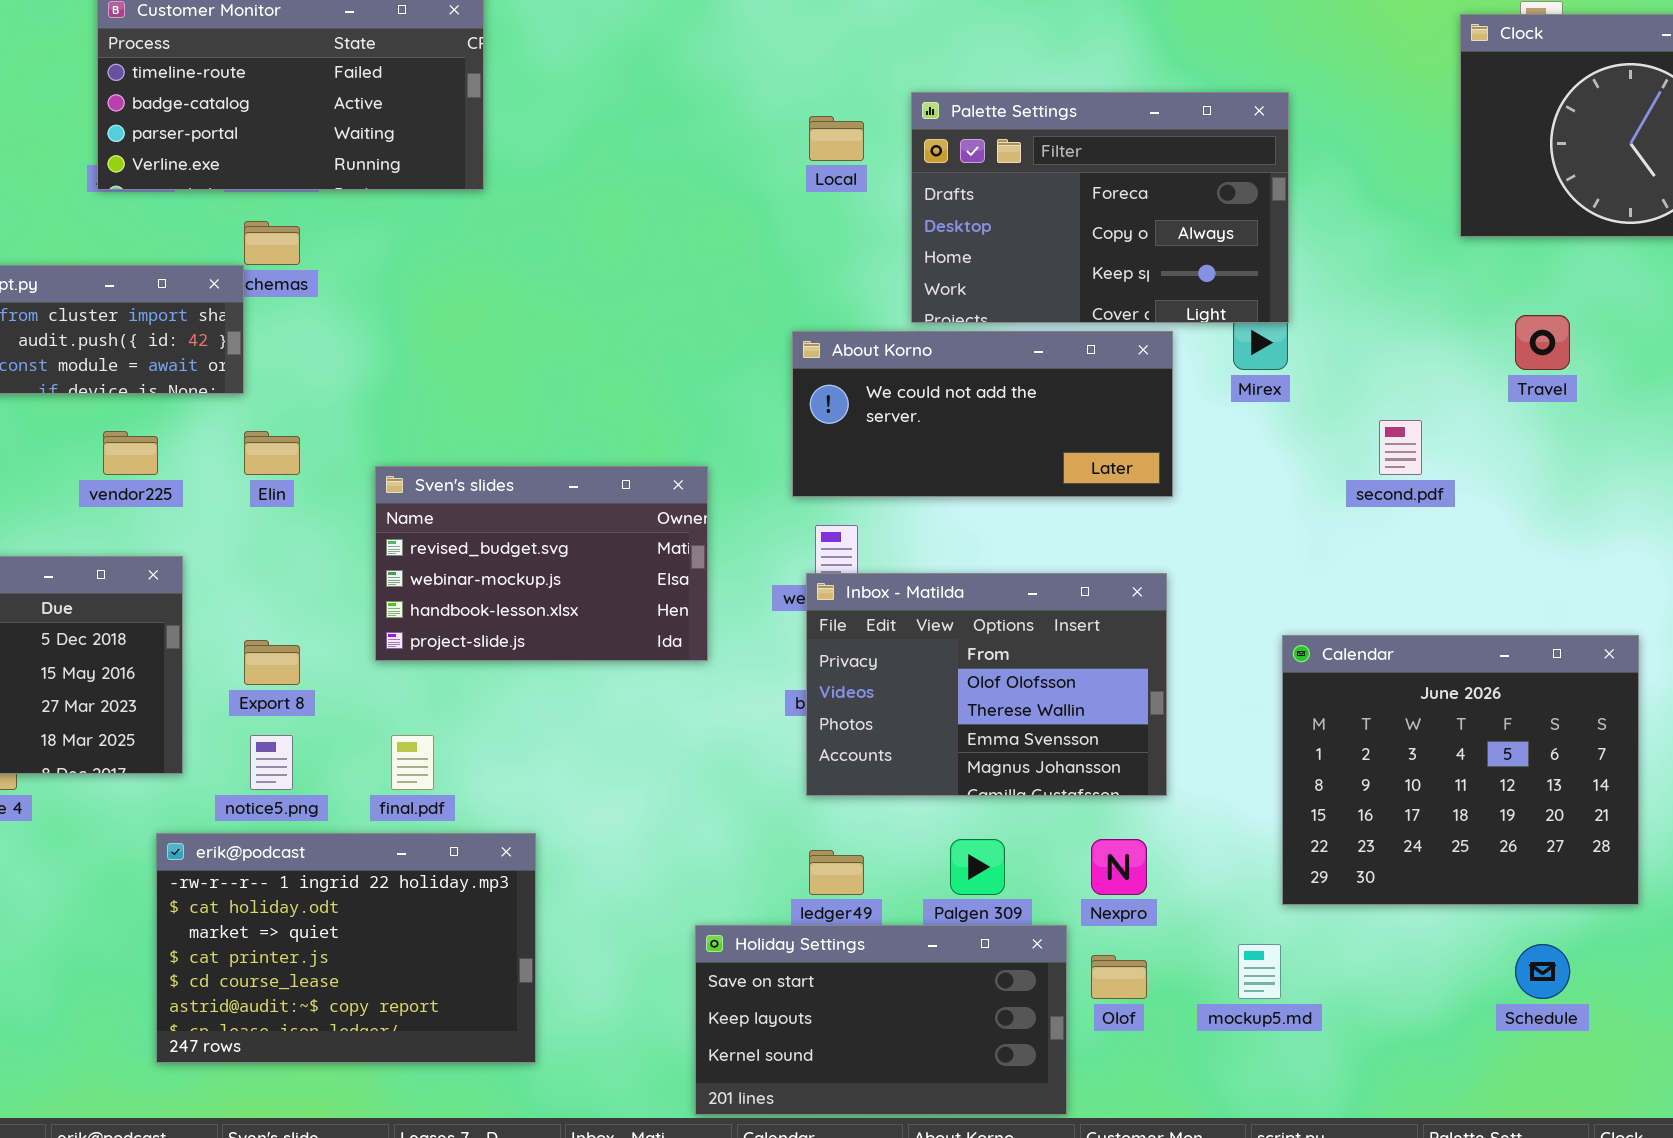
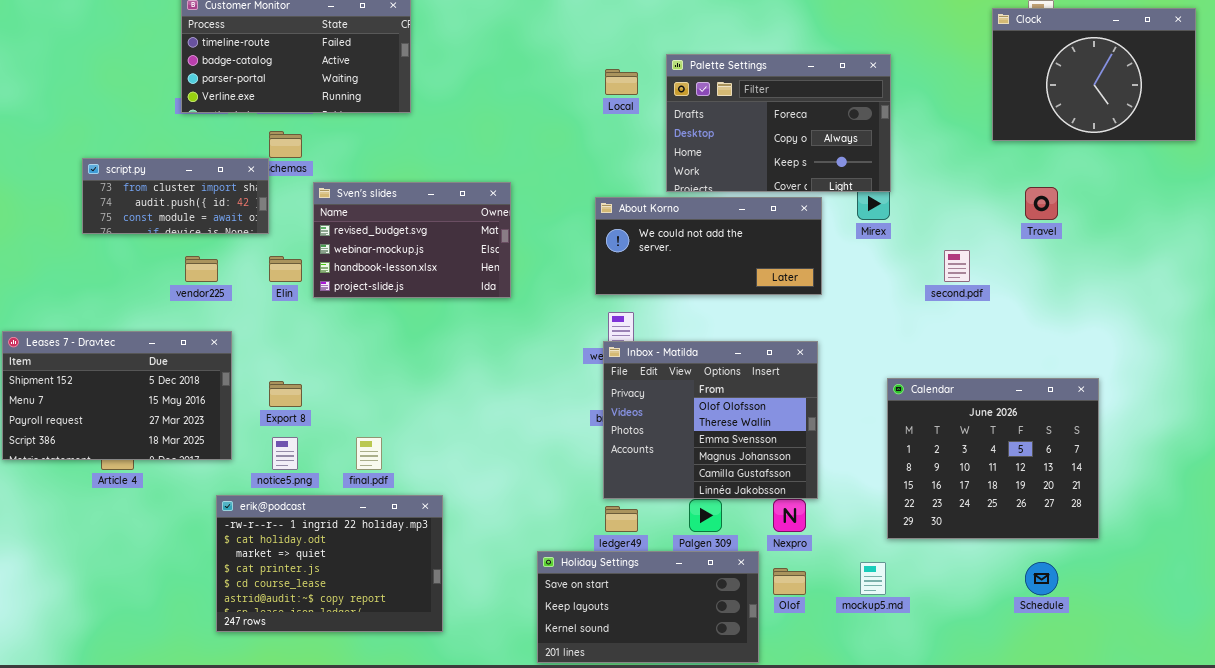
Sven's slides: [375,466,708,661] -> [313,182,511,298], moved
Inbox - Matilda: [806,573,1167,796] -> [603,341,818,499], resized

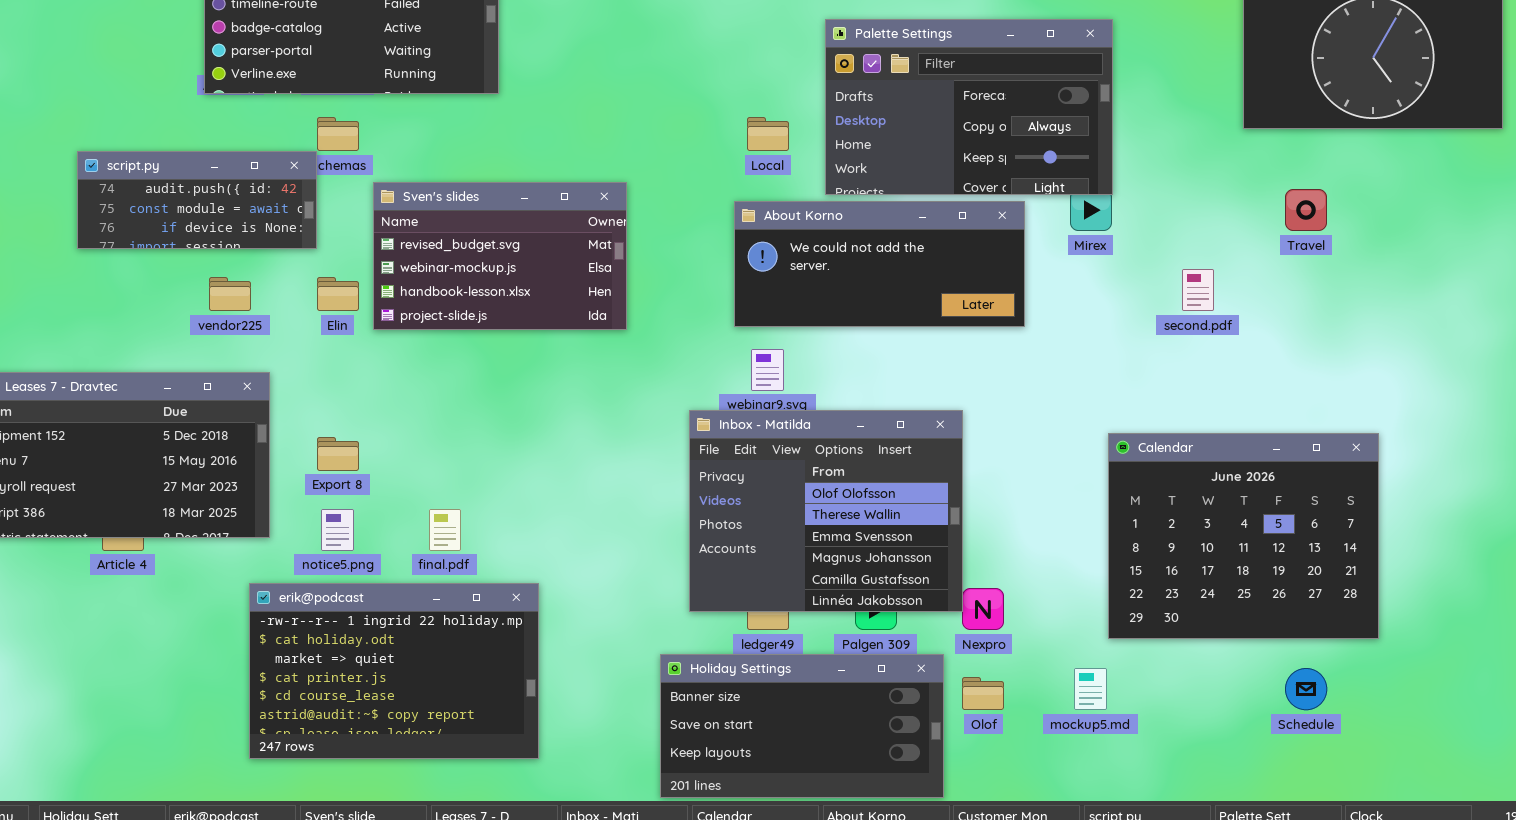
Local: [605,69,638,95] -> [747,117,789,151], moved
script.py: [82,158,269,234] -> [77,151,317,249], scrolled down 1 row
Inbox - Matilda: [603,341,818,499] -> [689,410,963,612], moved
Holiday Settings: [537,551,759,663] -> [660,654,944,798], scrolled up 1 row

